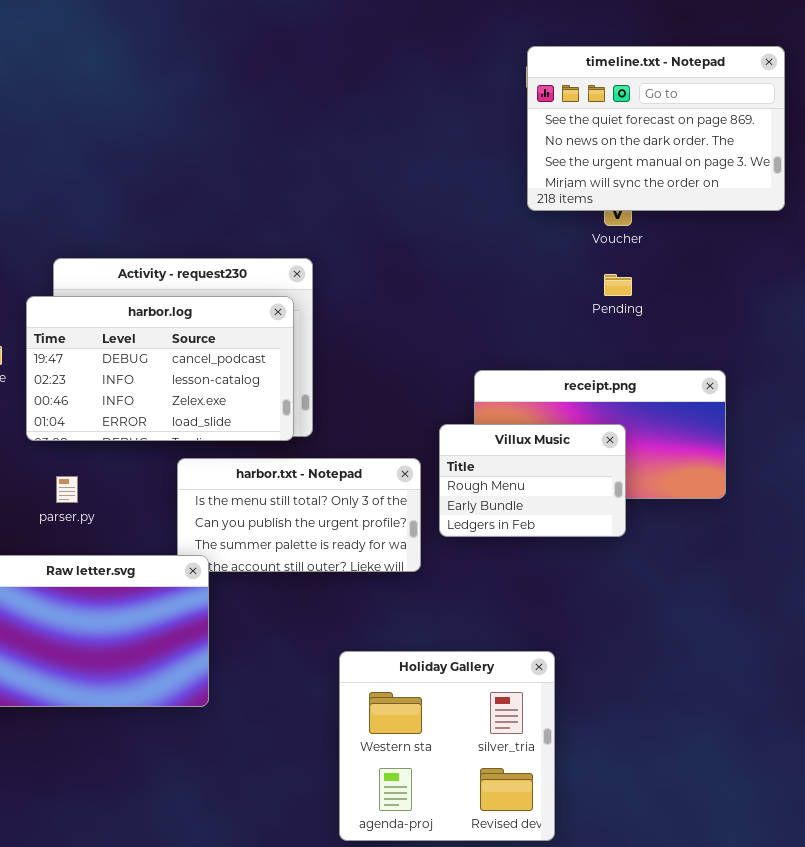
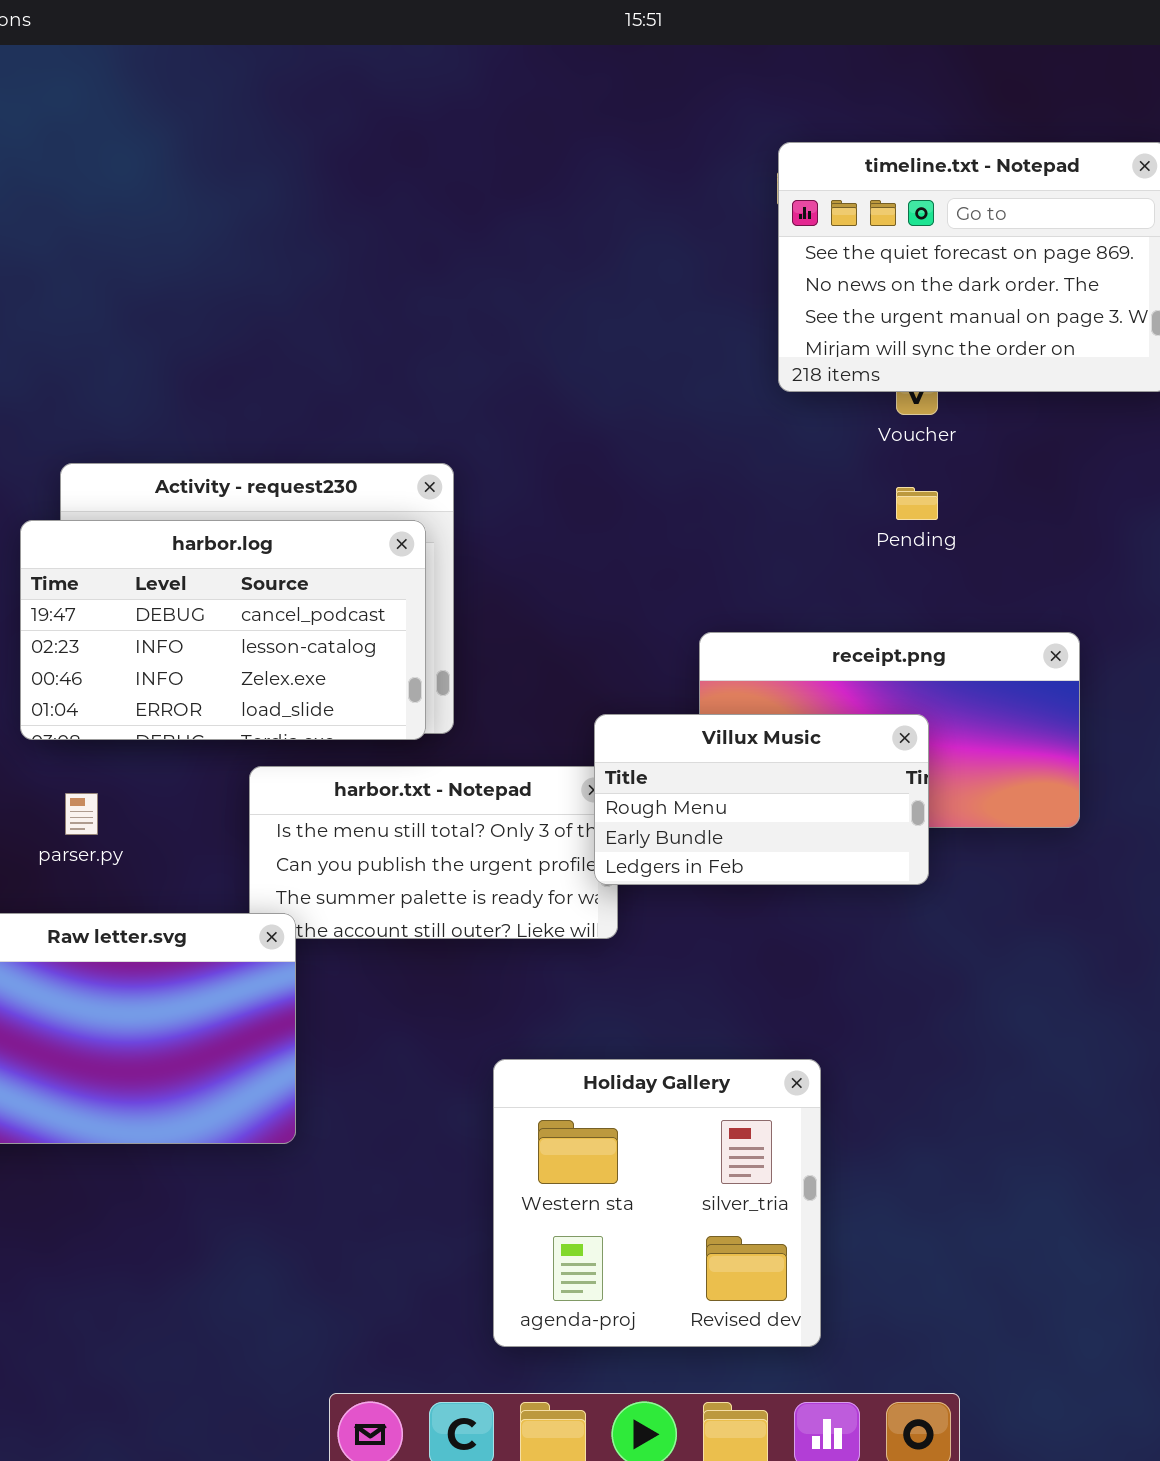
Villux Music: [439,424,626,537] -> [594,714,929,885], resized

